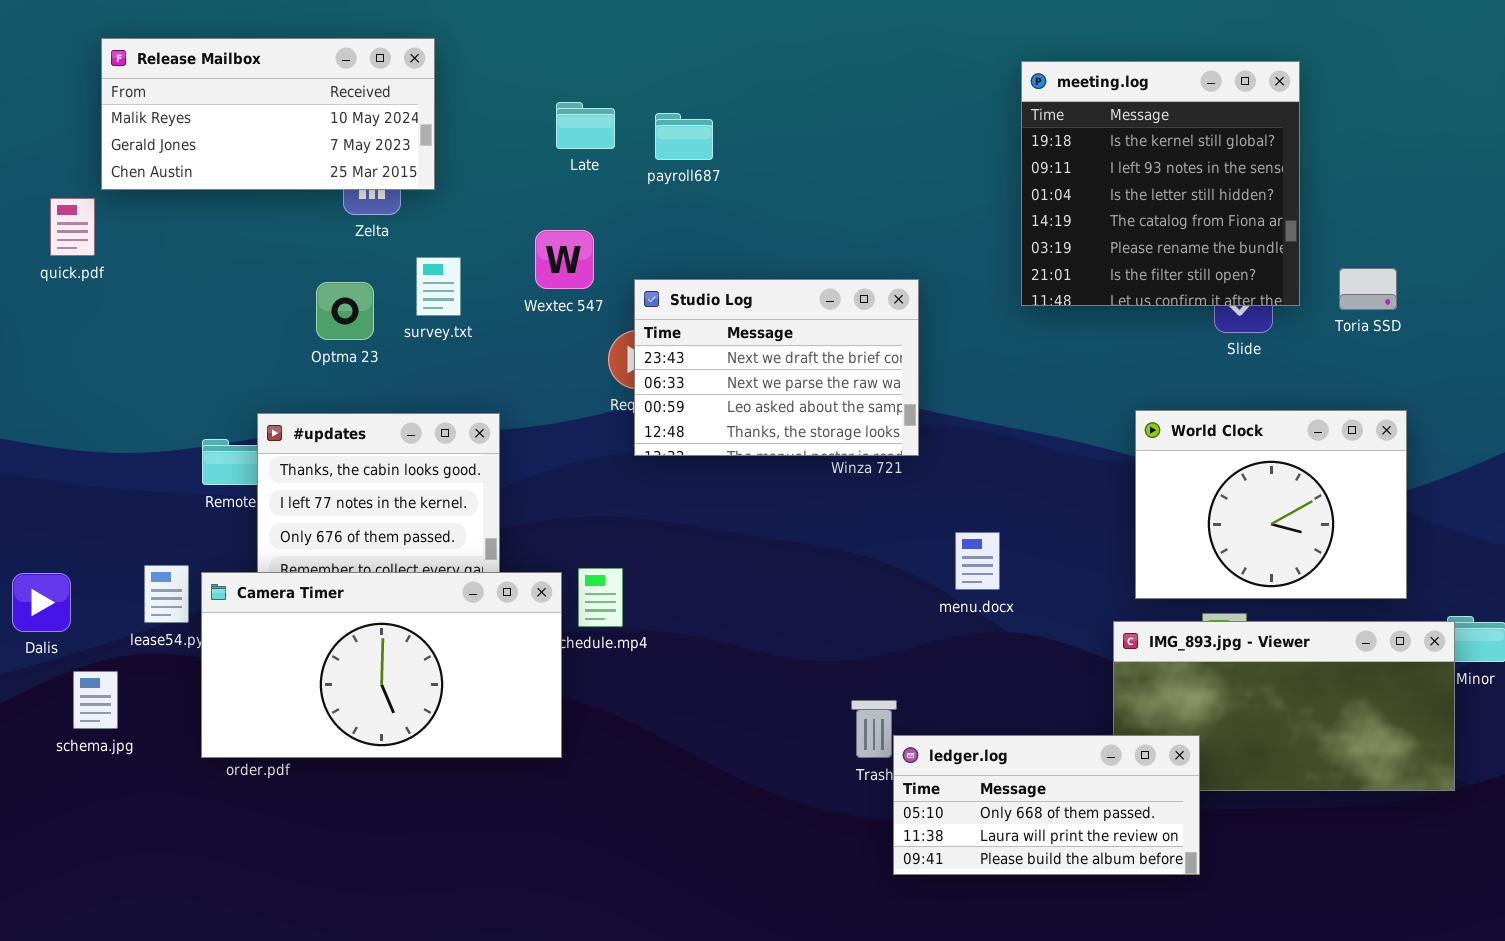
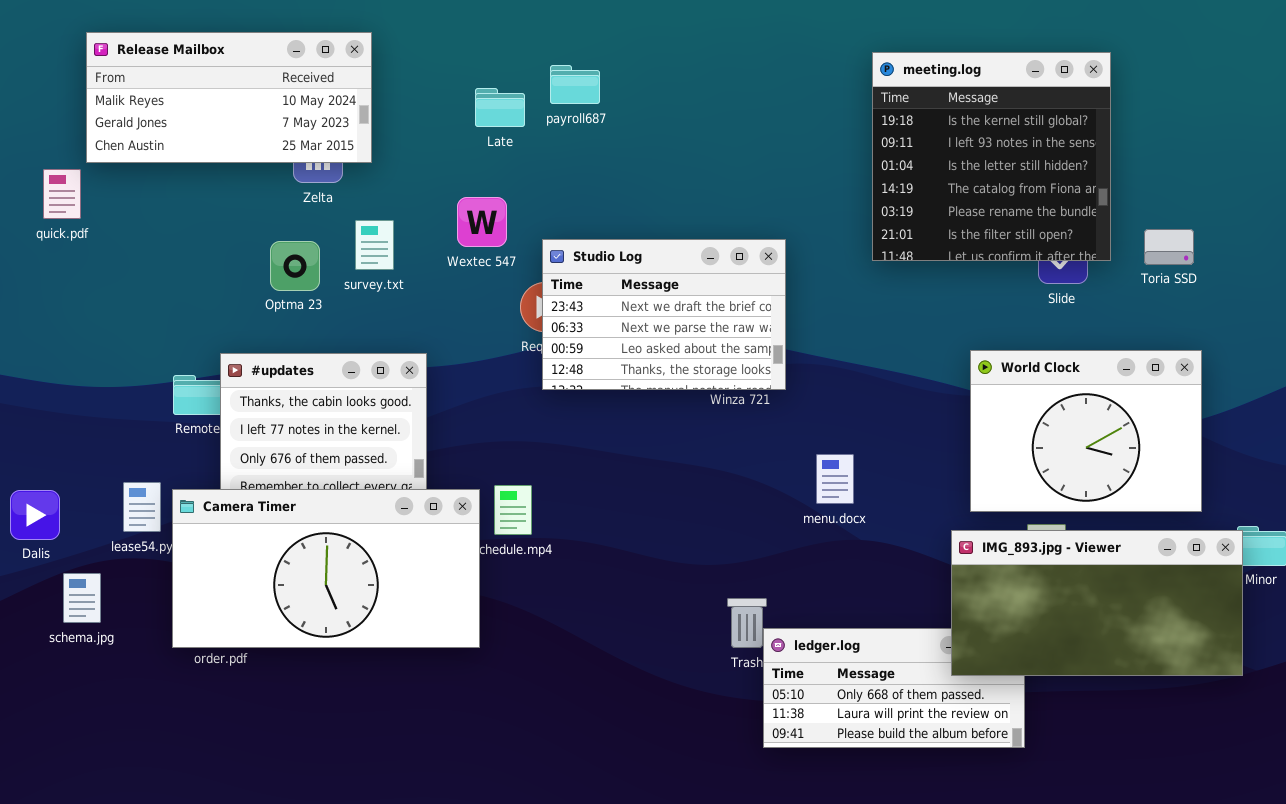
payroll687: [655,113,713,160] -> [550,65,600,104], moved
IMG_893.jpg - Viewer: [1113,621,1455,791] -> [951,530,1243,676], raised

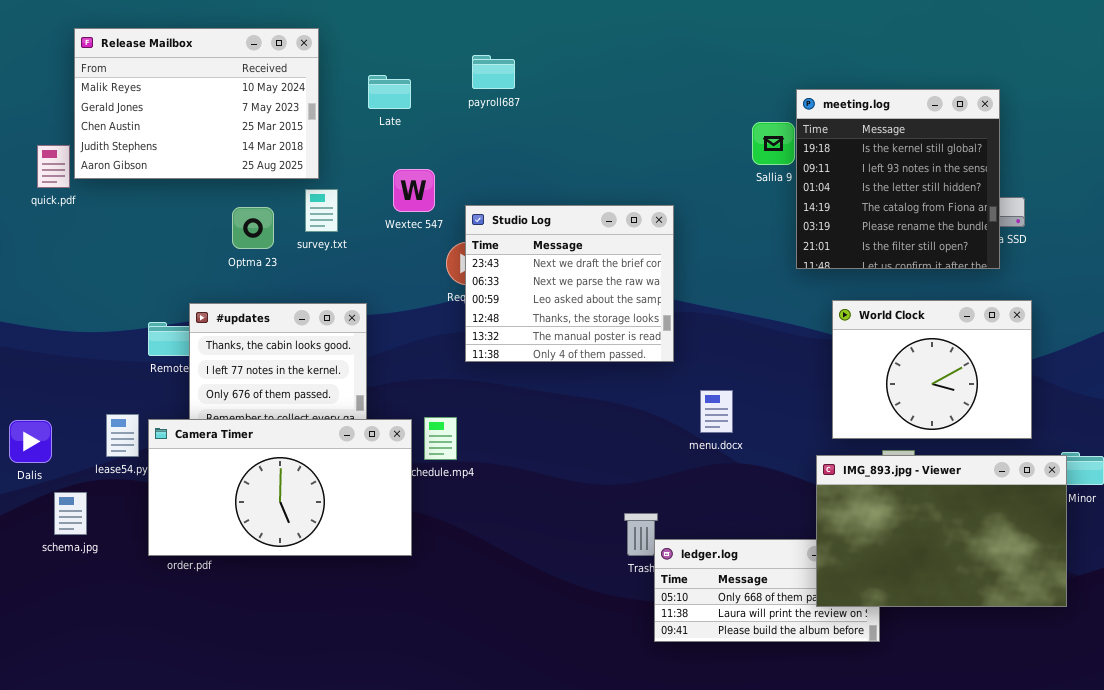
Release Mailbox: [86,32,372,163] -> [74,28,319,179], resized
meeting.log: [872,52,1111,261] -> [796,89,1000,269], moved
Late: [475,88,525,127] -> [368,75,411,109], moved
Studio Log: [542,239,786,390] -> [465,205,674,362], resized
IMG_893.jpg - Viewer: [951,530,1243,676] -> [816,455,1067,607], resized

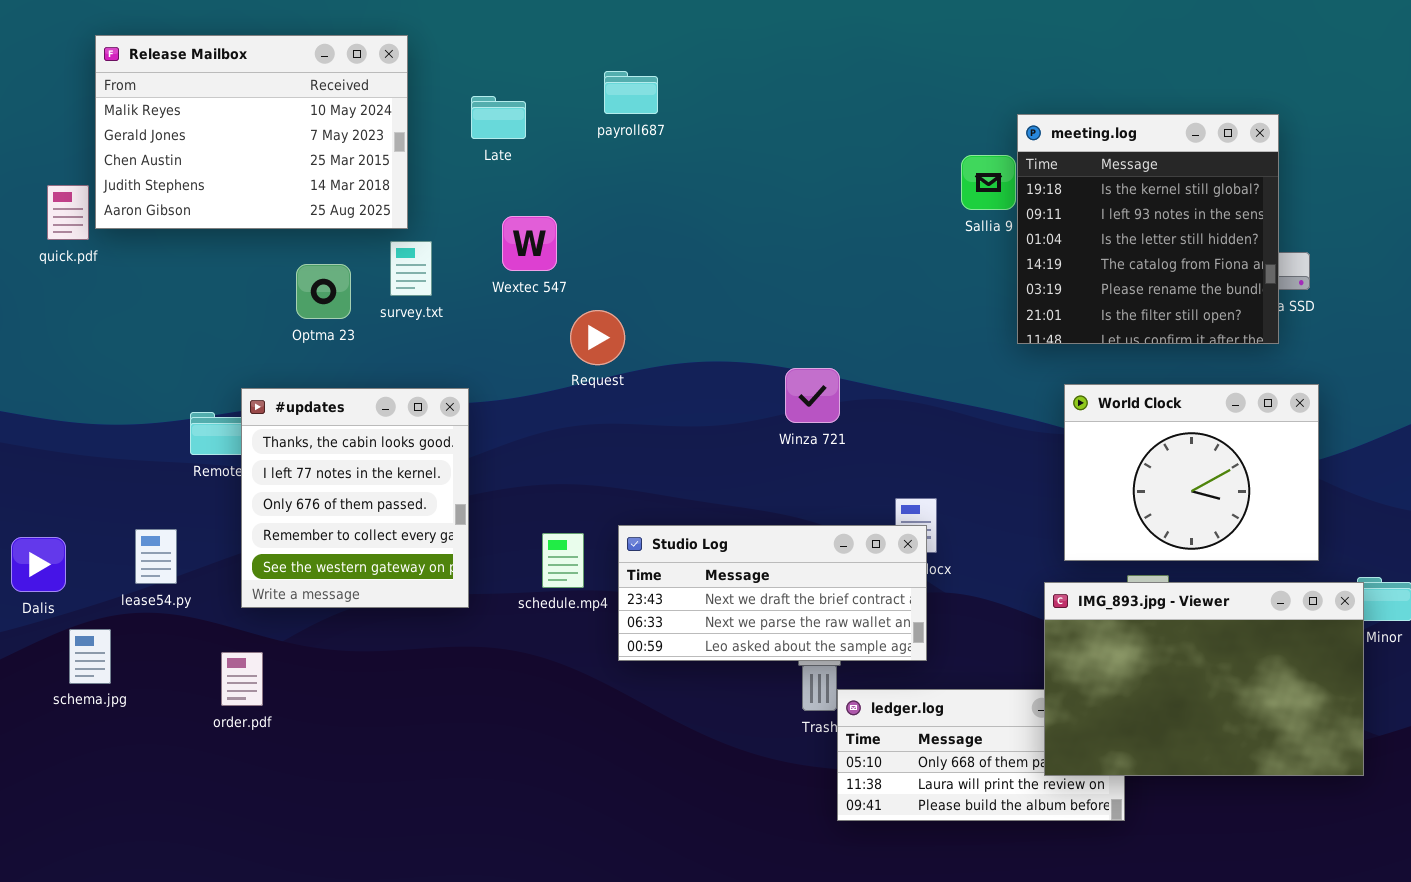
Studio Log: [465,205,674,362] -> [618,525,927,661], moved, resized
Camera Timer: [148,419,412,556] -> none, closed

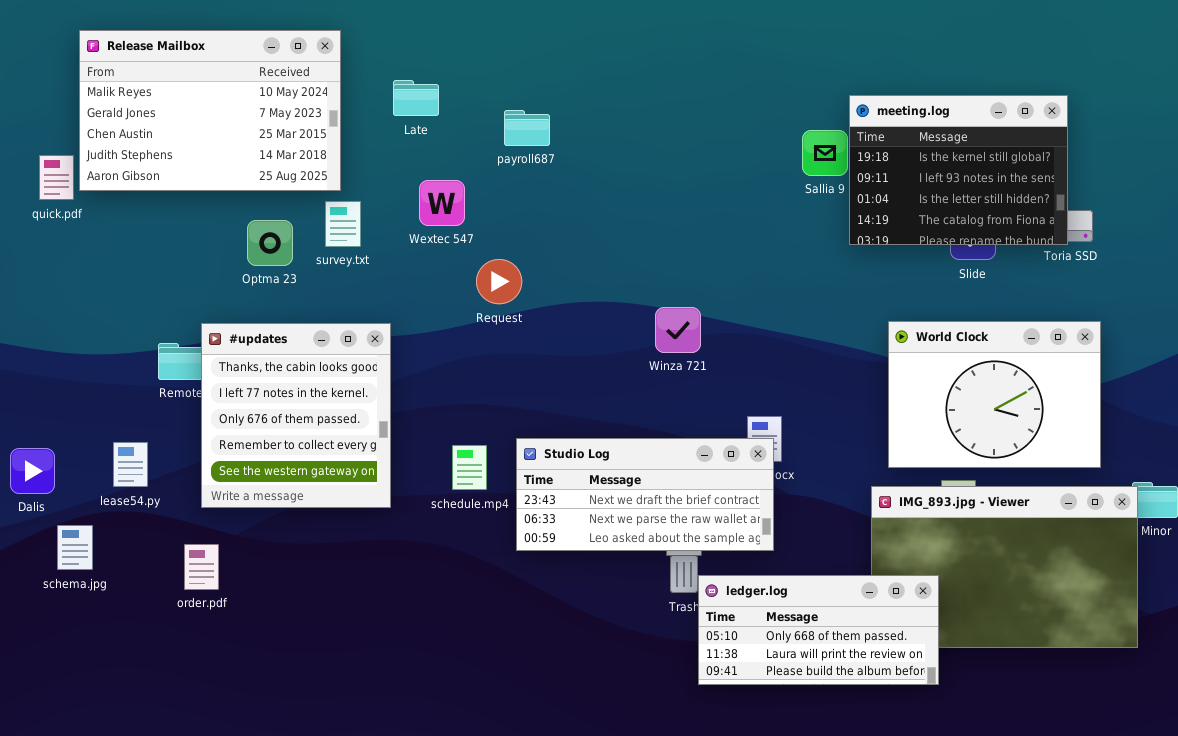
payroll687: [604,71,658,114] -> [504,110,550,146], moved
meeting.log: [1017,114,1279,344] -> [849,95,1068,245], resized
ledger.log: [837,689,1125,821] -> [698,575,939,685], raised

